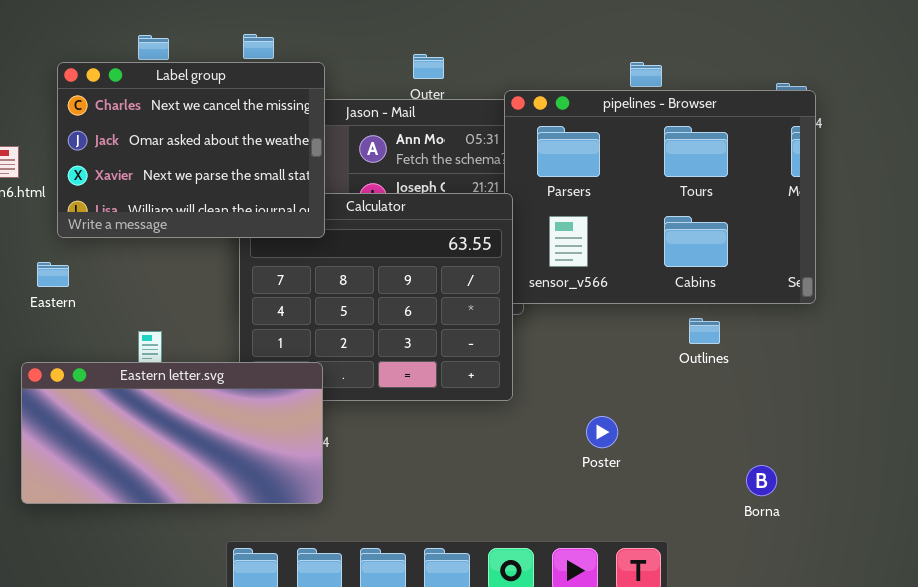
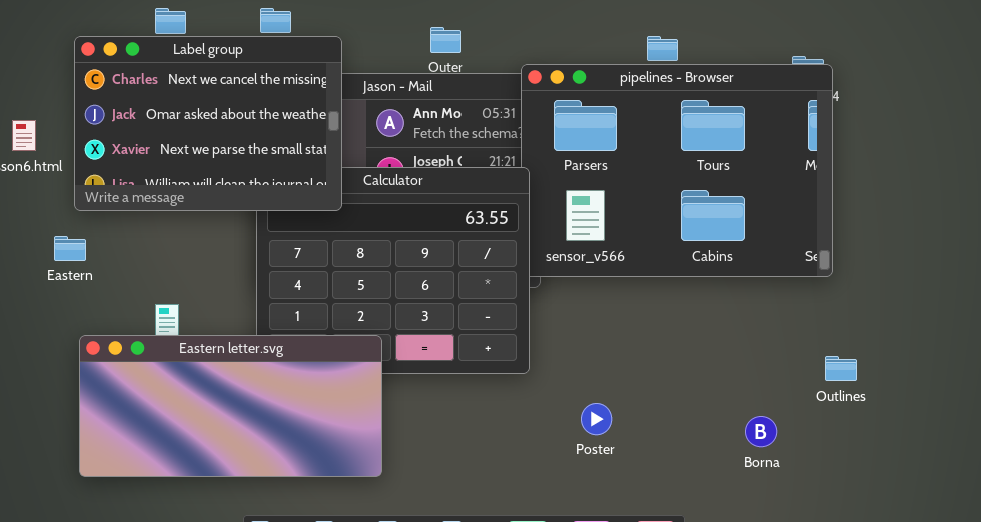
Outlines: [689,318,720,344] -> [825,356,857,381], moved
Eastern letter.svg: [21,362,323,504] -> [79,335,382,477], moved
Poster: [586,416,618,448] -> [581,403,612,435], moved
Borna: [746,465,777,496] -> [745,416,777,447], moved

